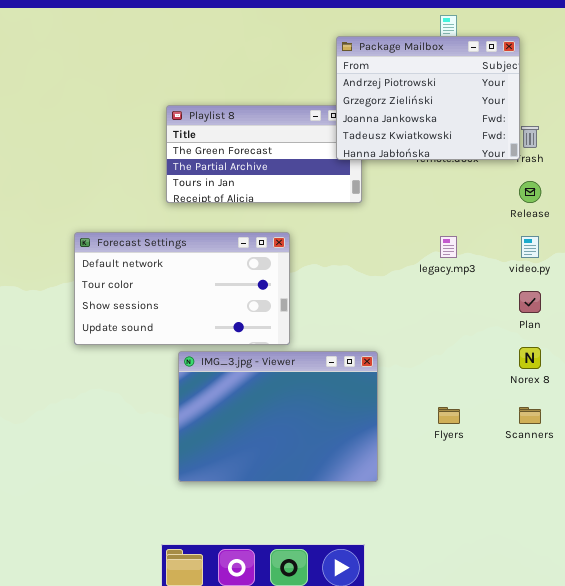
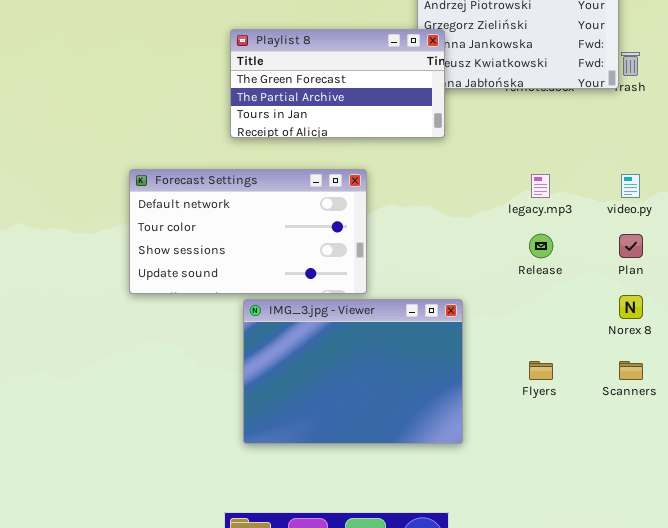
Playlist 8: [166,105,362,203] -> [230,29,445,138], raised
Release: [519,181,541,203] -> [529,234,553,258], moved

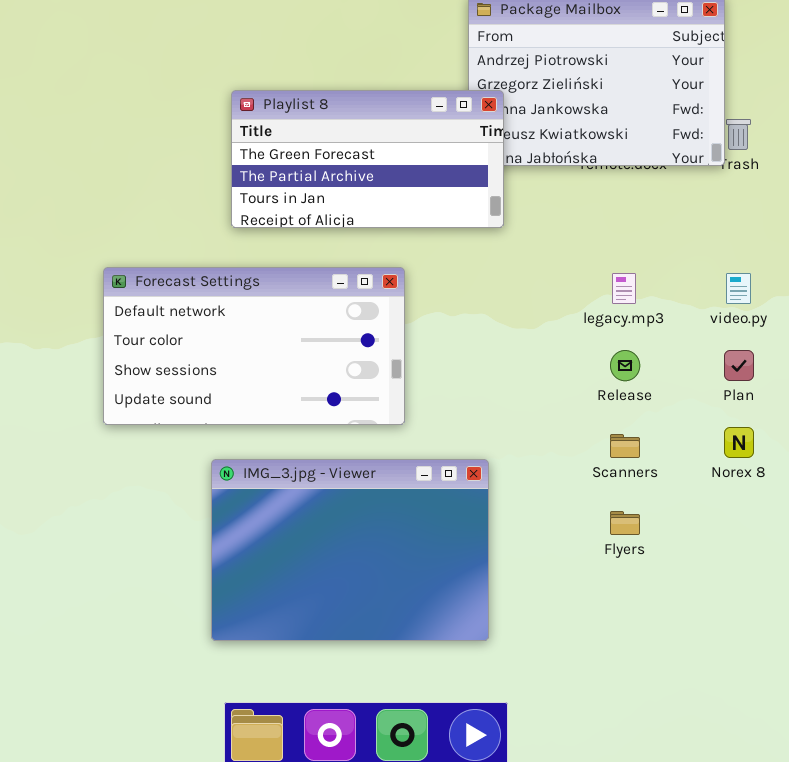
IMG_3.jpg - Viewer: [243,299,463,444] -> [211,459,489,641], moved
Scanners: [619,361,643,380] -> [610,434,640,458], moved

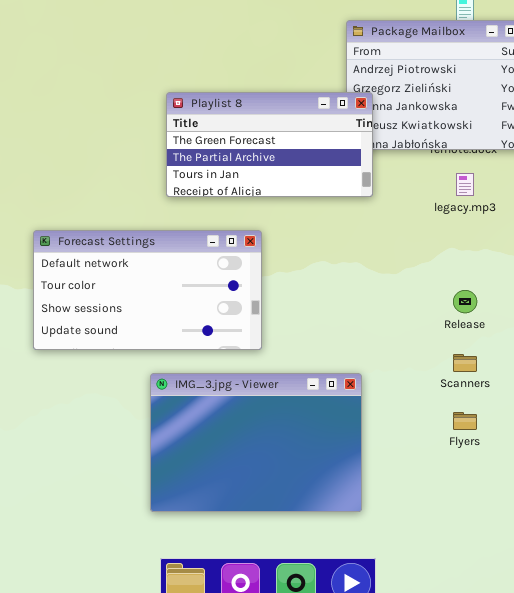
Forecast Settings: [103,267,405,425] -> [33,230,262,350], moved
legacy.mp3: [612,273,636,304] -> [456,173,474,196], moved

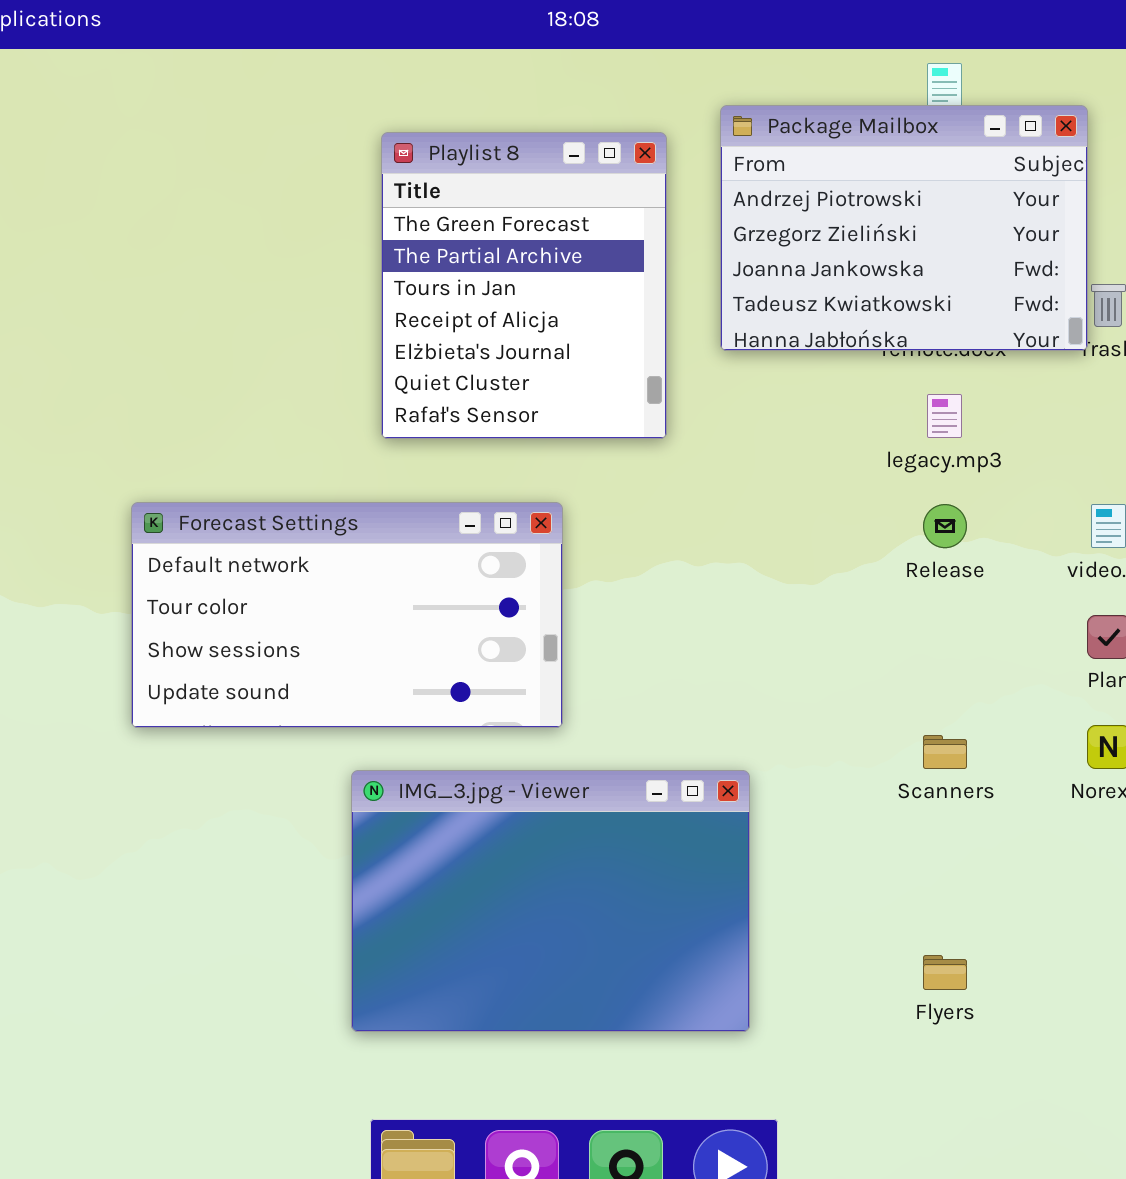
Playlist 8: [166,92,373,197] -> [381,132,667,439], resized
Release: [453,290,477,313] -> [923,504,967,548], moved
Flyers: [453,412,477,430] -> [923,955,967,990], moved

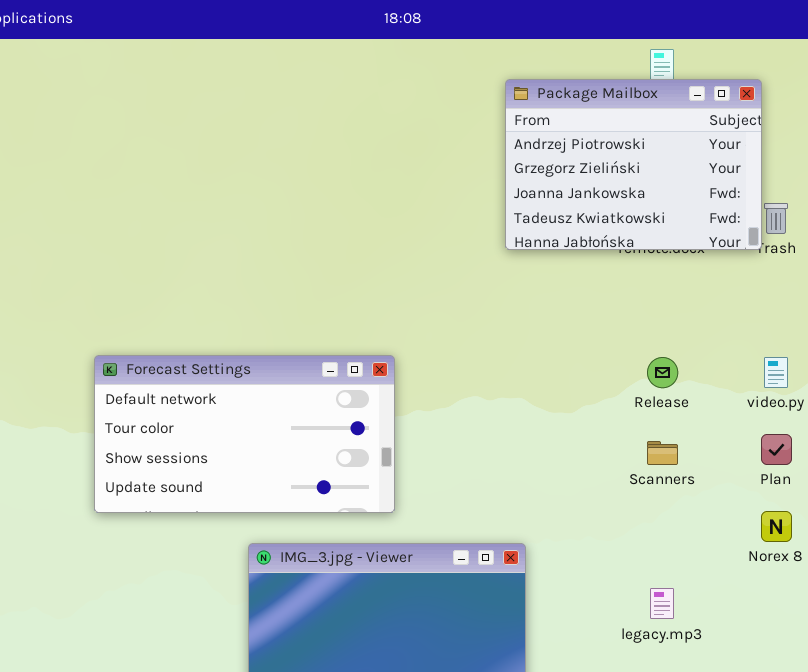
Playlist 8: [381,132,667,439] -> none, closed
legacy.mp3: [927,394,962,438] -> [650,588,674,619], moved
Scanners: [923,735,967,769] -> [647,441,678,465], moved

